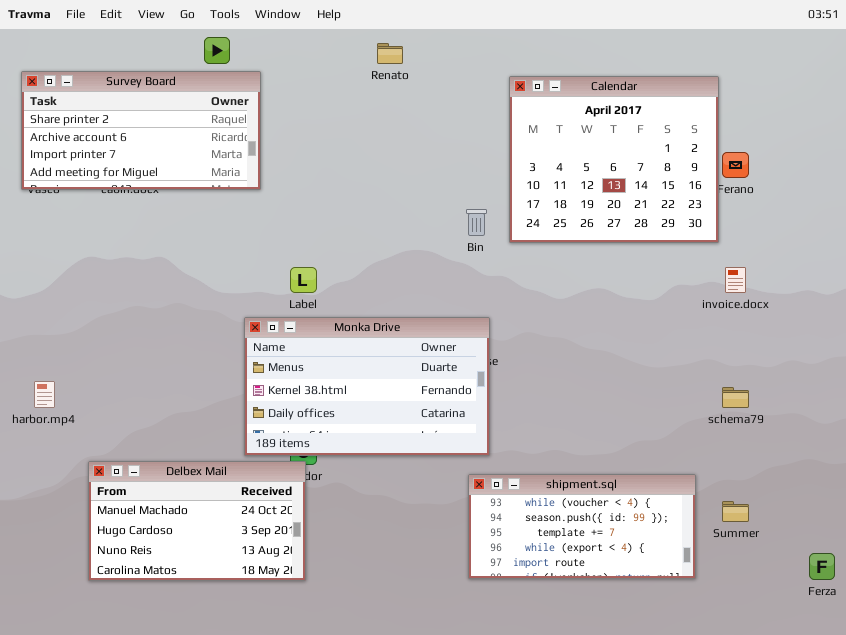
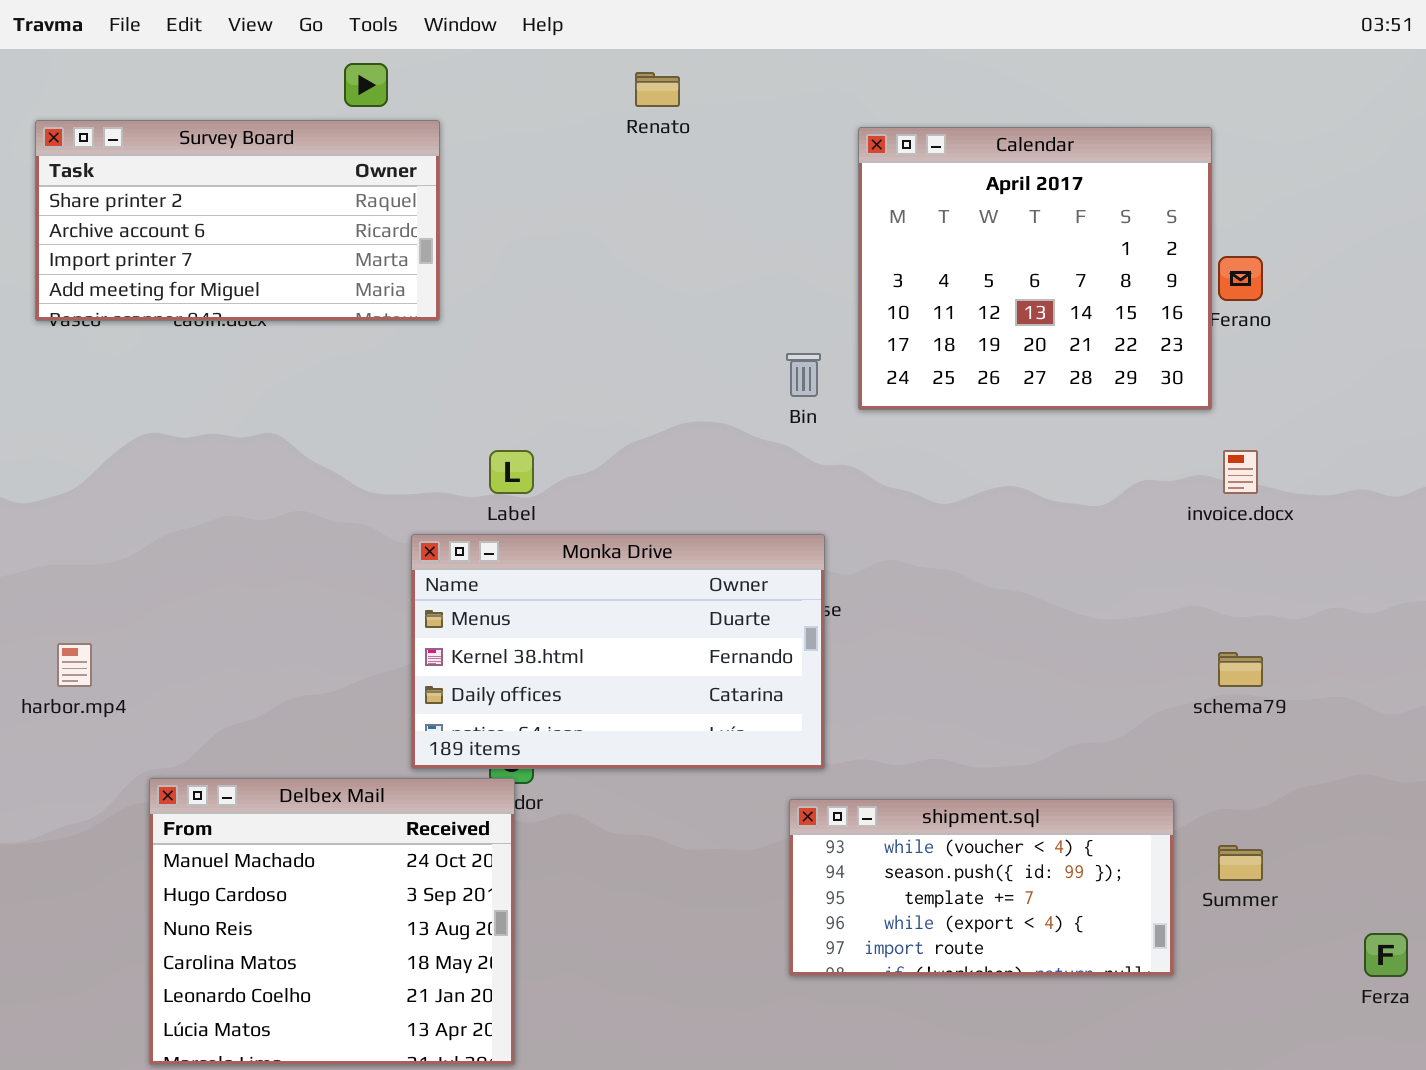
Delbex Mail: [88,461,306,581] -> [149,778,515,1065], resized

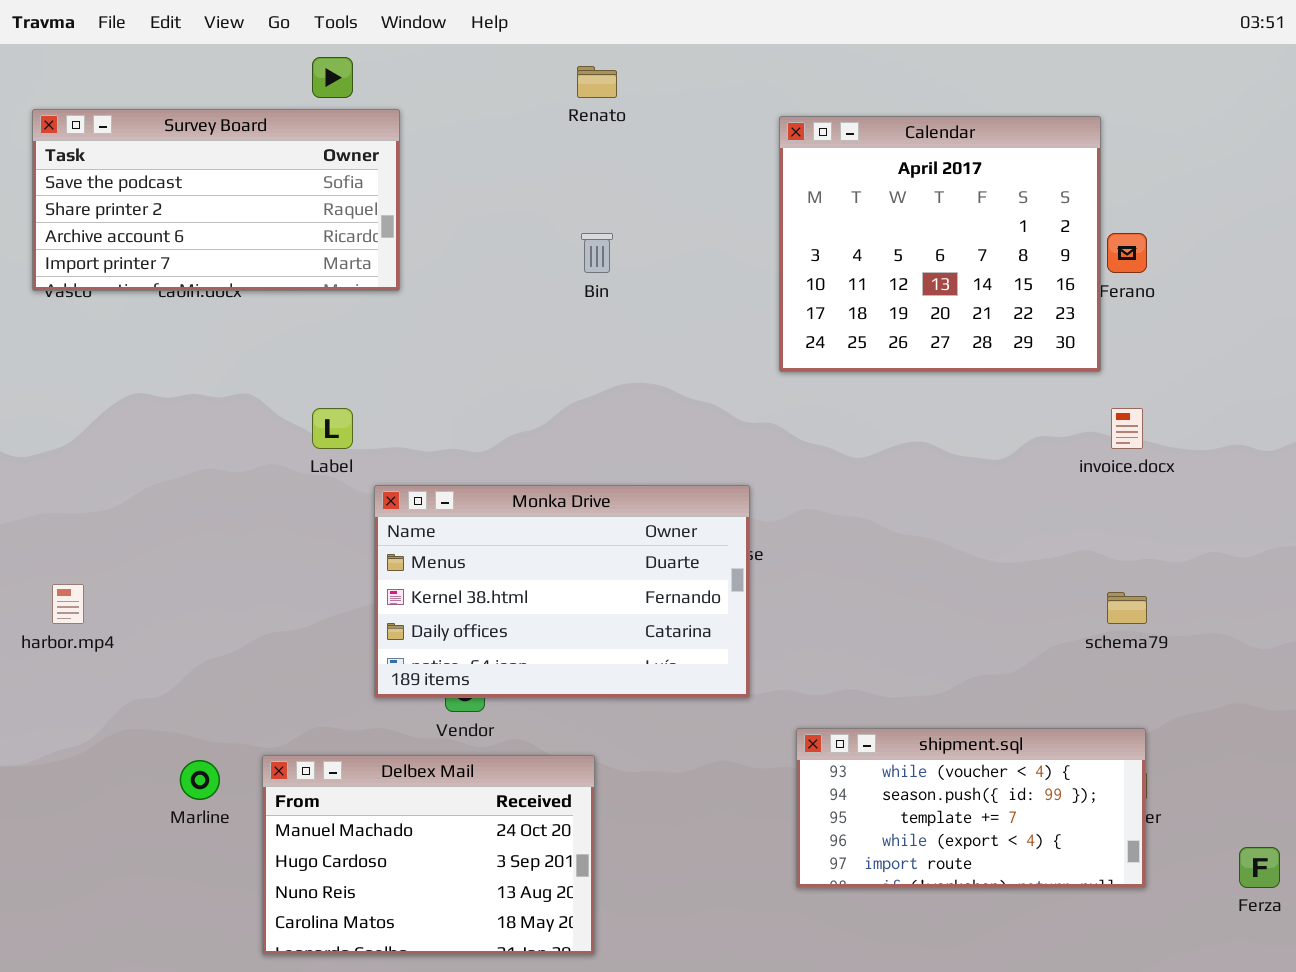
Survey Board: [35,120,440,321] -> [32,109,400,291], scrolled up 1 row
Bin: [786,353,821,397] -> [581,233,613,273], moved
Label: [489,450,534,494] -> [312,408,353,449], moved
Delbex Mail: [149,778,515,1065] -> [262,755,595,955], moved, resized
shipment.sql: [789,799,1174,976] -> [796,728,1146,888], moved

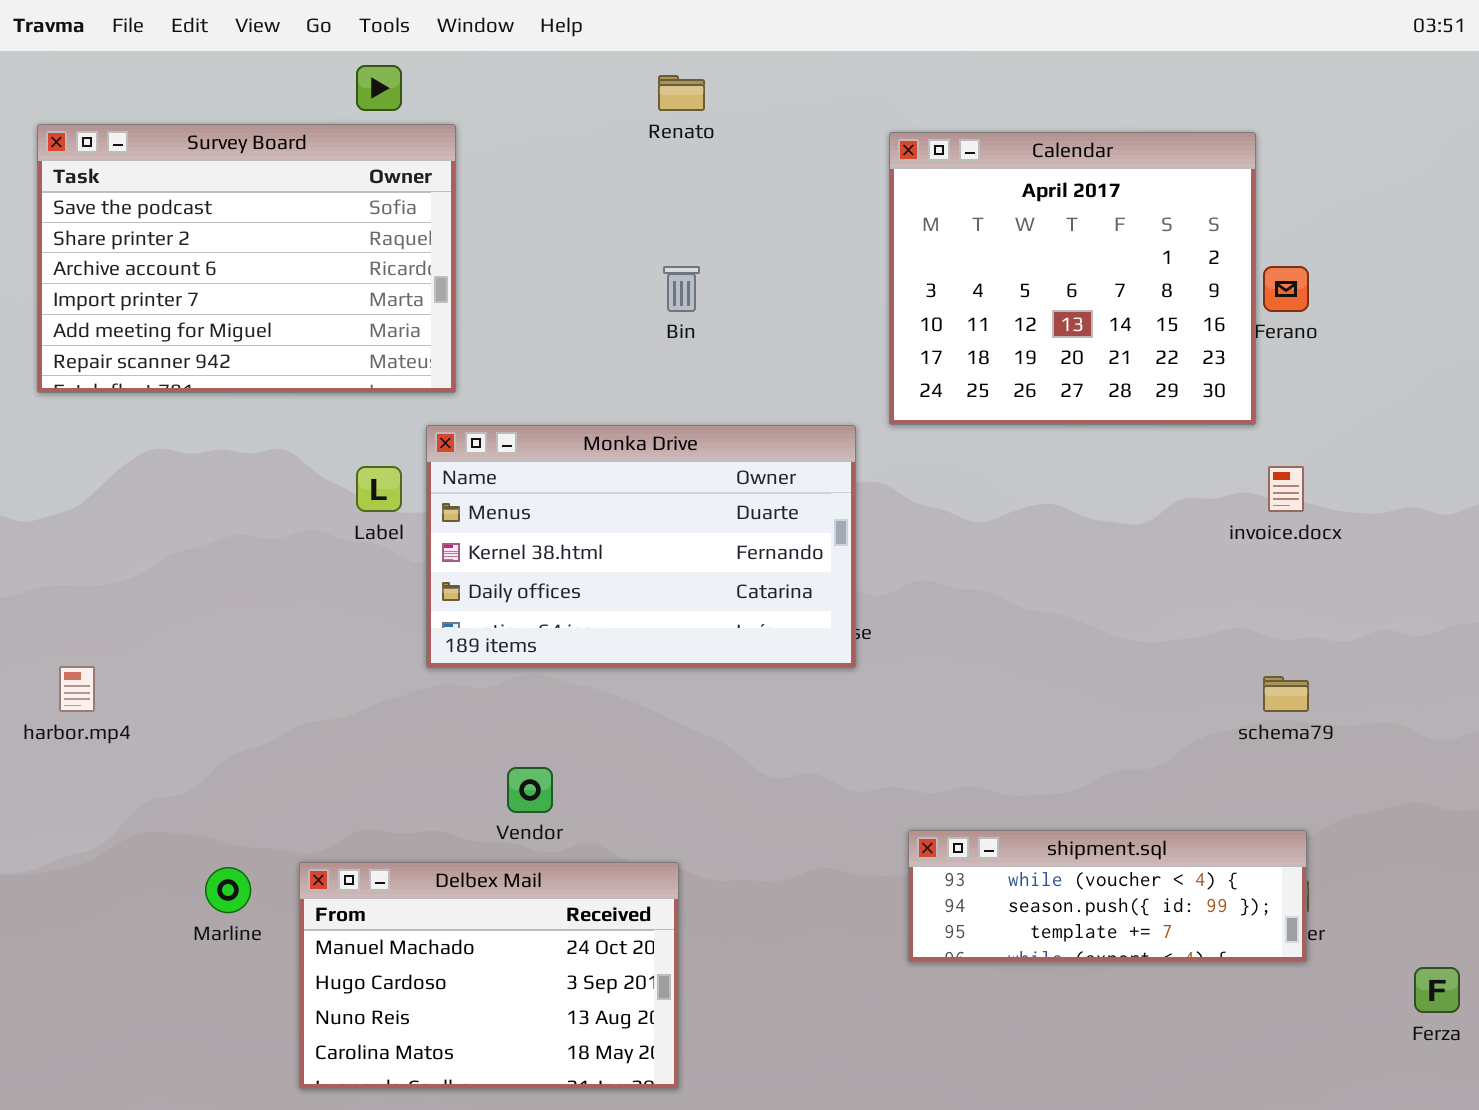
Survey Board: [32,109,400,291] -> [37,124,456,393], resized
Monka Drive: [374,485,750,698] -> [426,425,856,668], moved
shipment.sql: [796,728,1146,888] -> [908,830,1307,962], resized

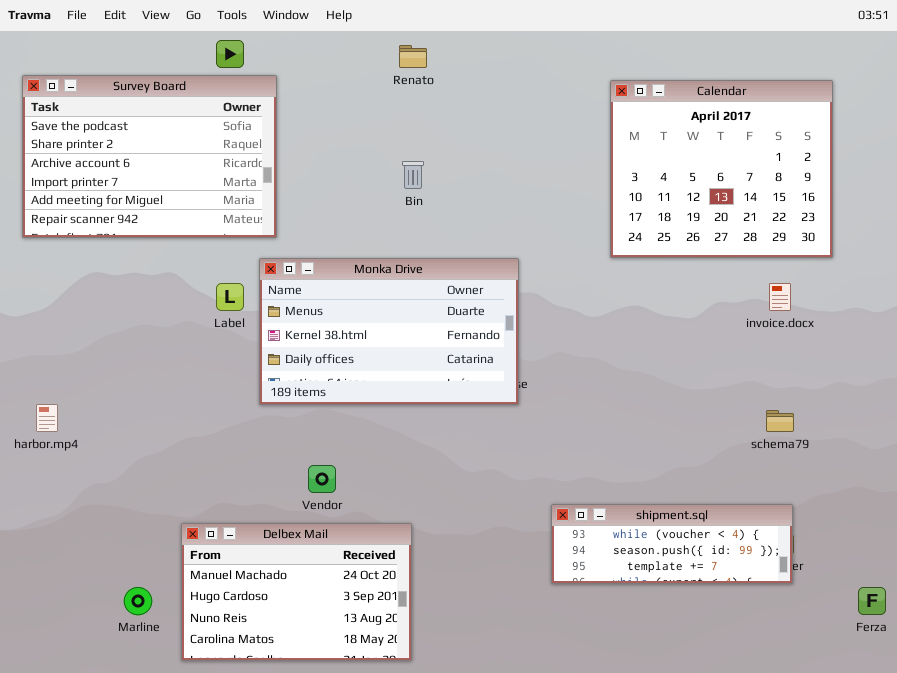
Calendar: [889,132,1256,425] -> [610,80,833,258], moved
Marline: [205,867,251,913] -> [124,587,152,615], moved

